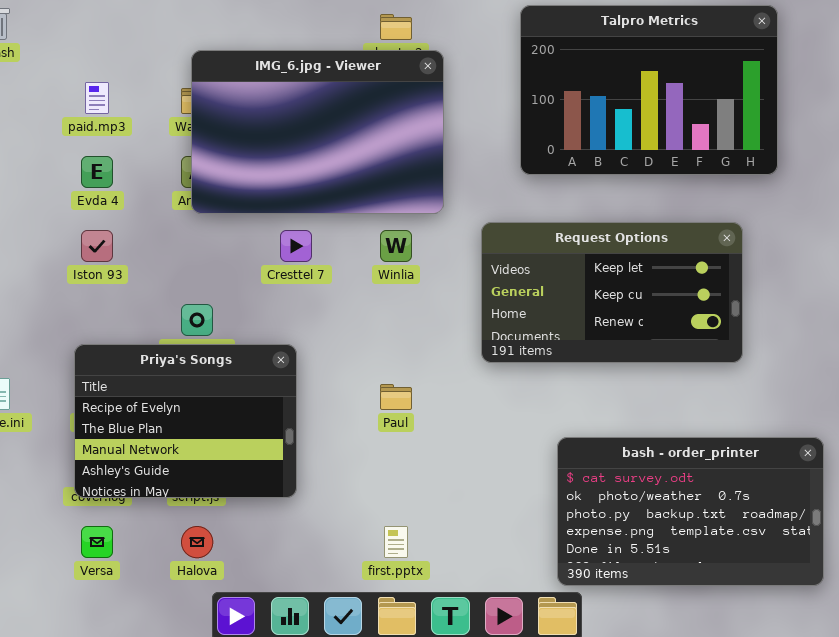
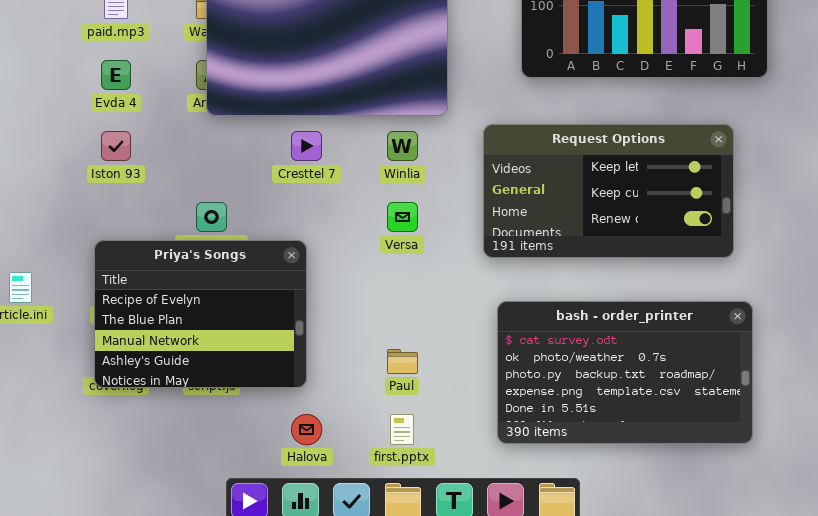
Paul: [380,384,412,410] -> [387,349,418,374], moved
bash - order_printer: [557,437,824,586] -> [497,301,753,444], moved
Versa: [81,526,113,558] -> [387,202,418,232], moved
Halova: [181,526,213,558] -> [291,414,322,445], moved

